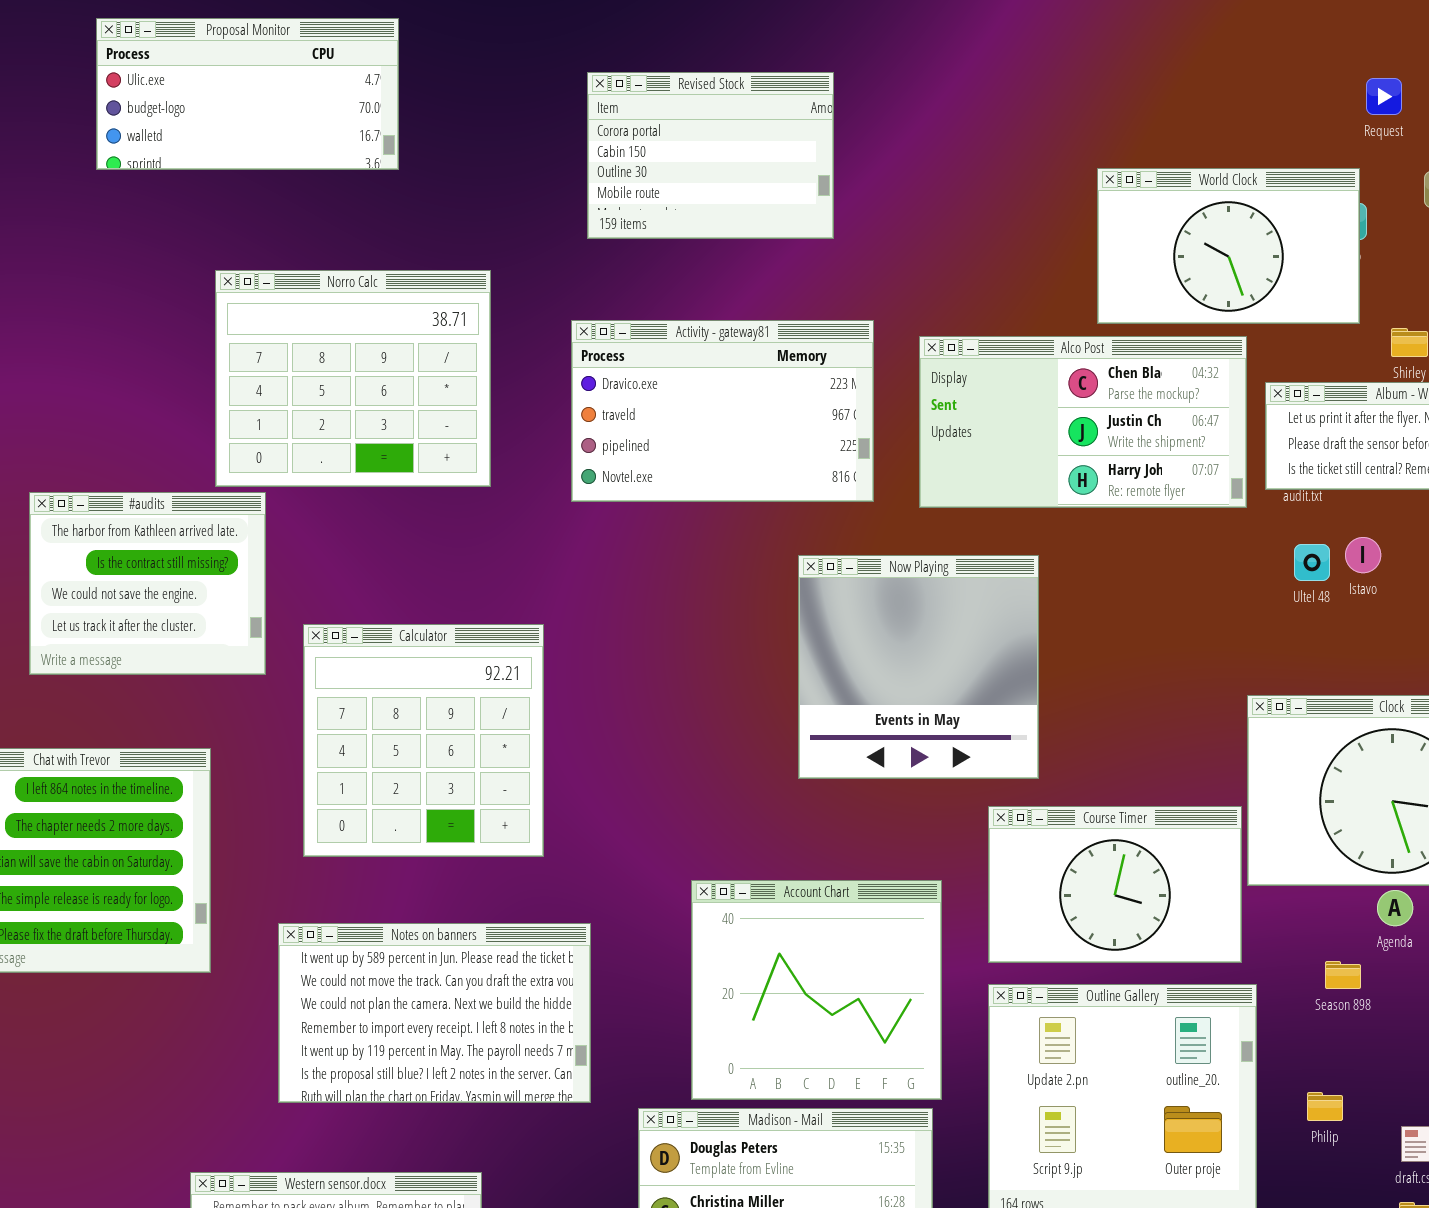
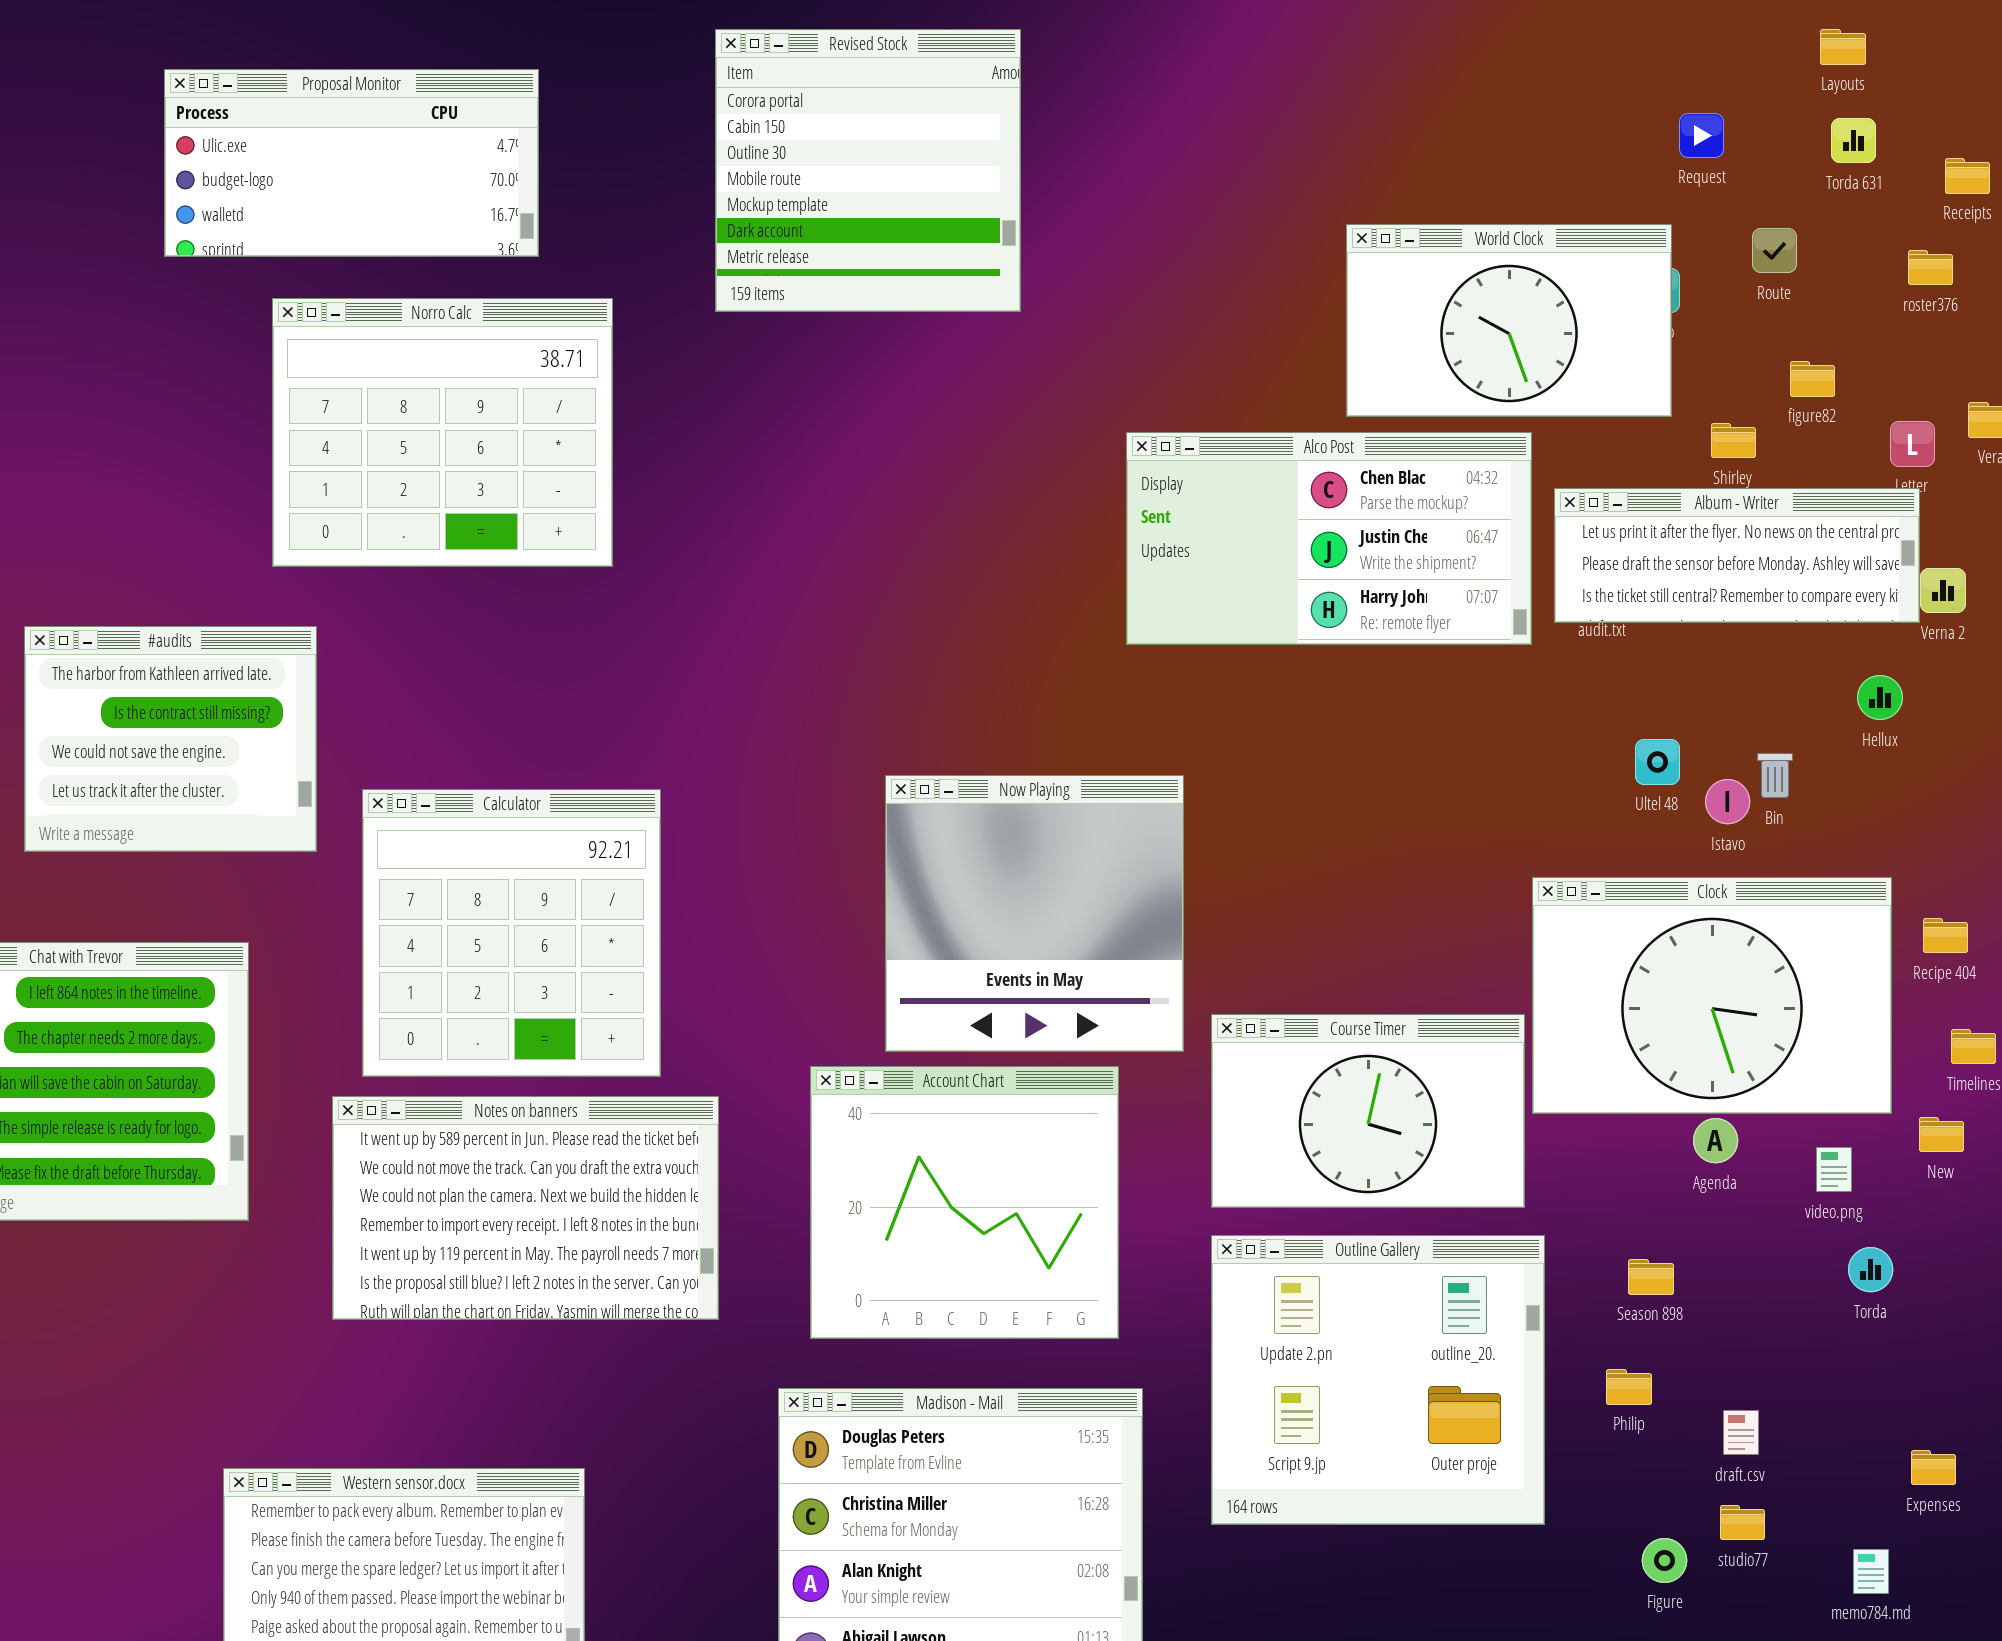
Proposal Monitor: [96,18,399,170] -> [164,69,539,257], moved
Revised Stock: [587,72,834,239] -> [715,29,1021,312], resized
Norro Calc: [215,270,491,487] -> [272,298,613,567], moved
Activity - gateway81: [571,320,874,502] -> none, closed
Istavo: [1345,537,1381,573] -> [1705,779,1750,824], moved
Ultel 48: [1294,544,1330,581] -> [1635,739,1680,785], moved
Now Playing: [798,555,1039,779] -> [885,775,1184,1052], moved
Account Chart: [691,880,942,1100] -> [810,1066,1119,1339], moved
Notes on banners: [278,923,591,1103] -> [332,1096,719,1320], moved
Season 898: [1325,961,1361,989] -> [1628,1259,1674,1295], moved

